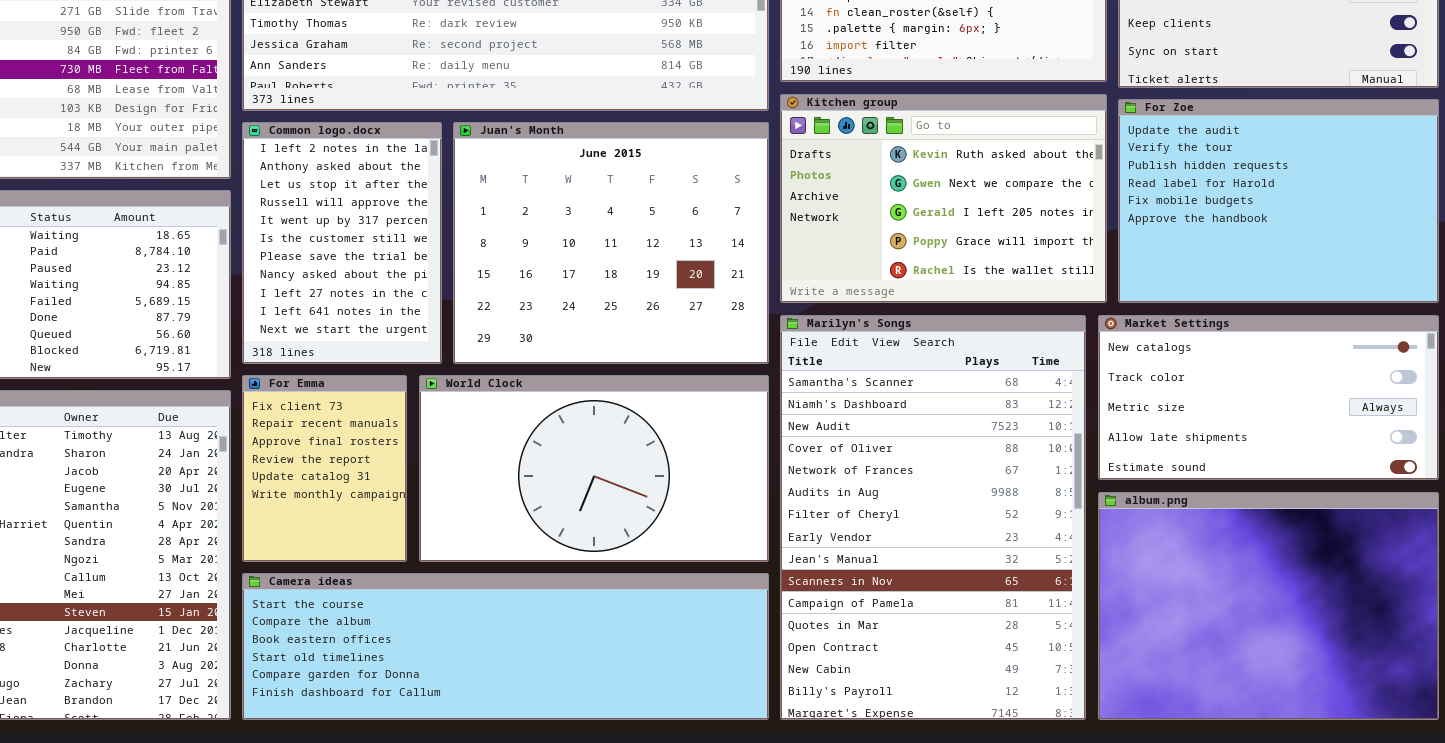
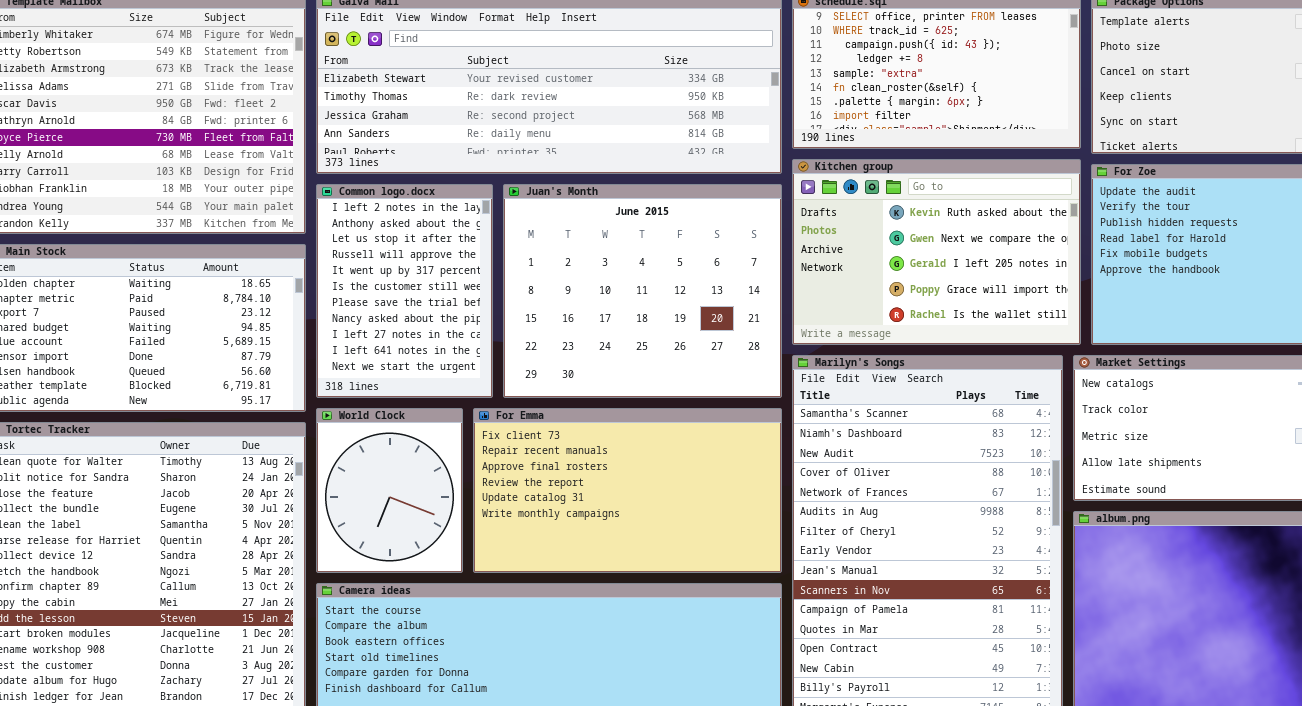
For Emma: [242,375,407,562] -> [473,408,782,573], moved, resized
World Clock: [419,375,769,562] -> [316,408,463,573], moved, resized

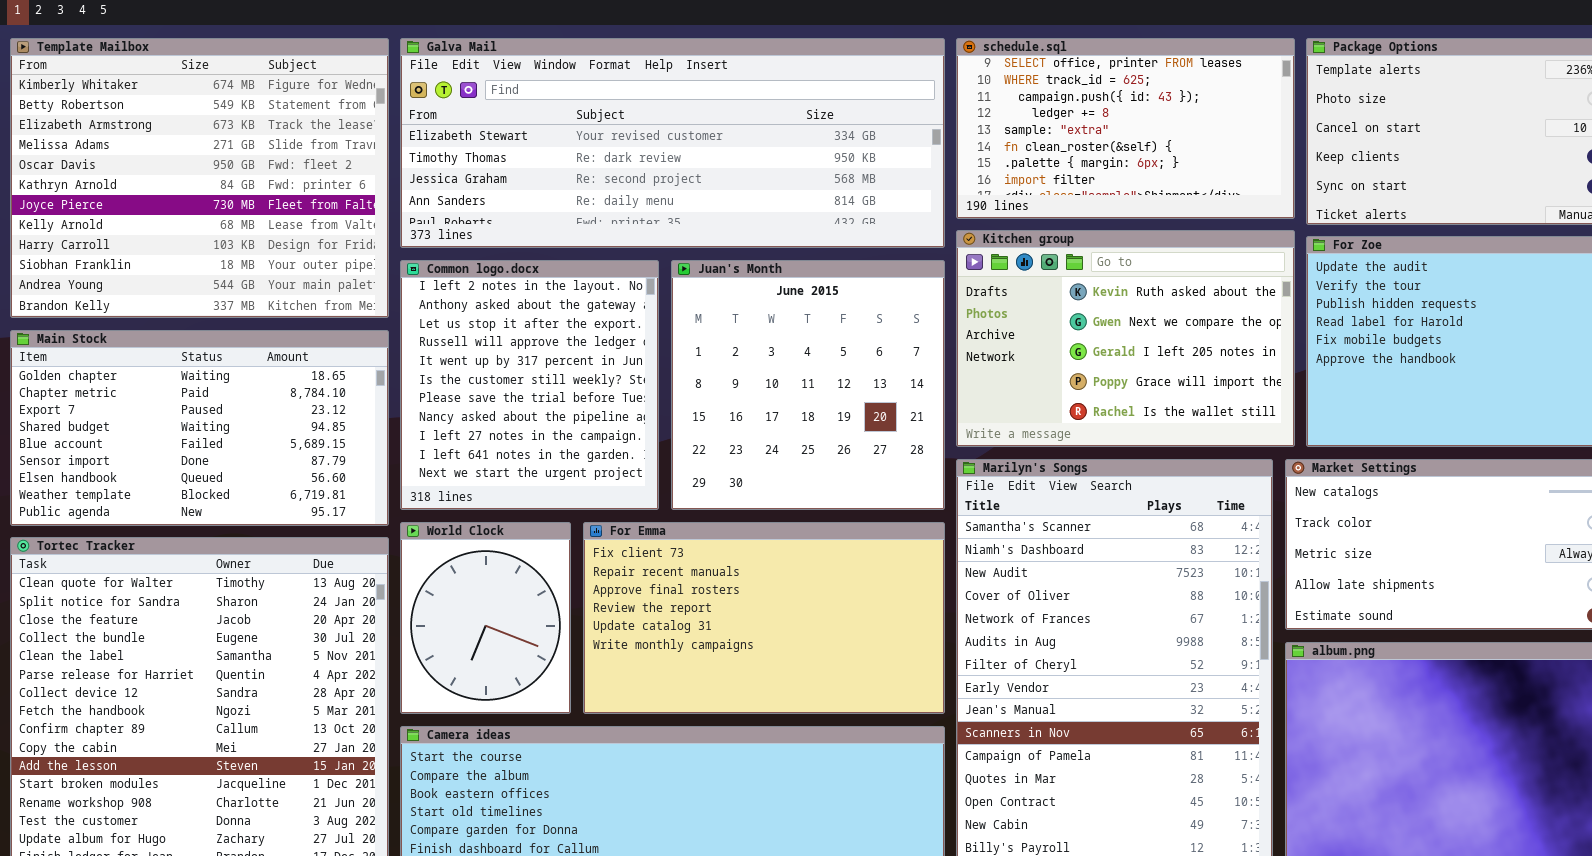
Common logo.docx: [316,184,493,398] -> [400,260,659,510], resized
Juan's Month: [503,184,782,398] -> [671,260,945,510], resized

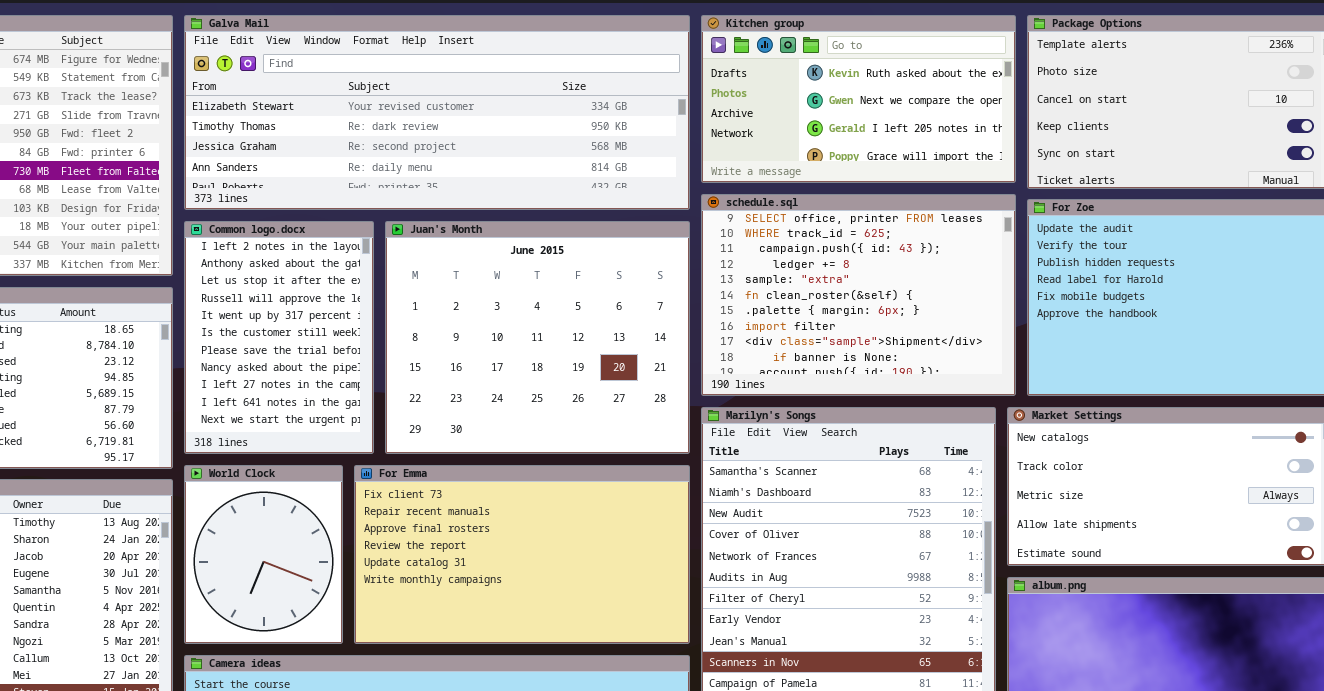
schedule.sql: [956,38,1295,219] -> [701,194,1016,396], moved, resized
Kitchen group: [956,230,1295,447] -> [701,15,1016,183], moved, resized
Common logo.docx: [400,260,659,510] -> [184,221,374,454], resized
Juan's Month: [671,260,945,510] -> [385,221,690,454], resized

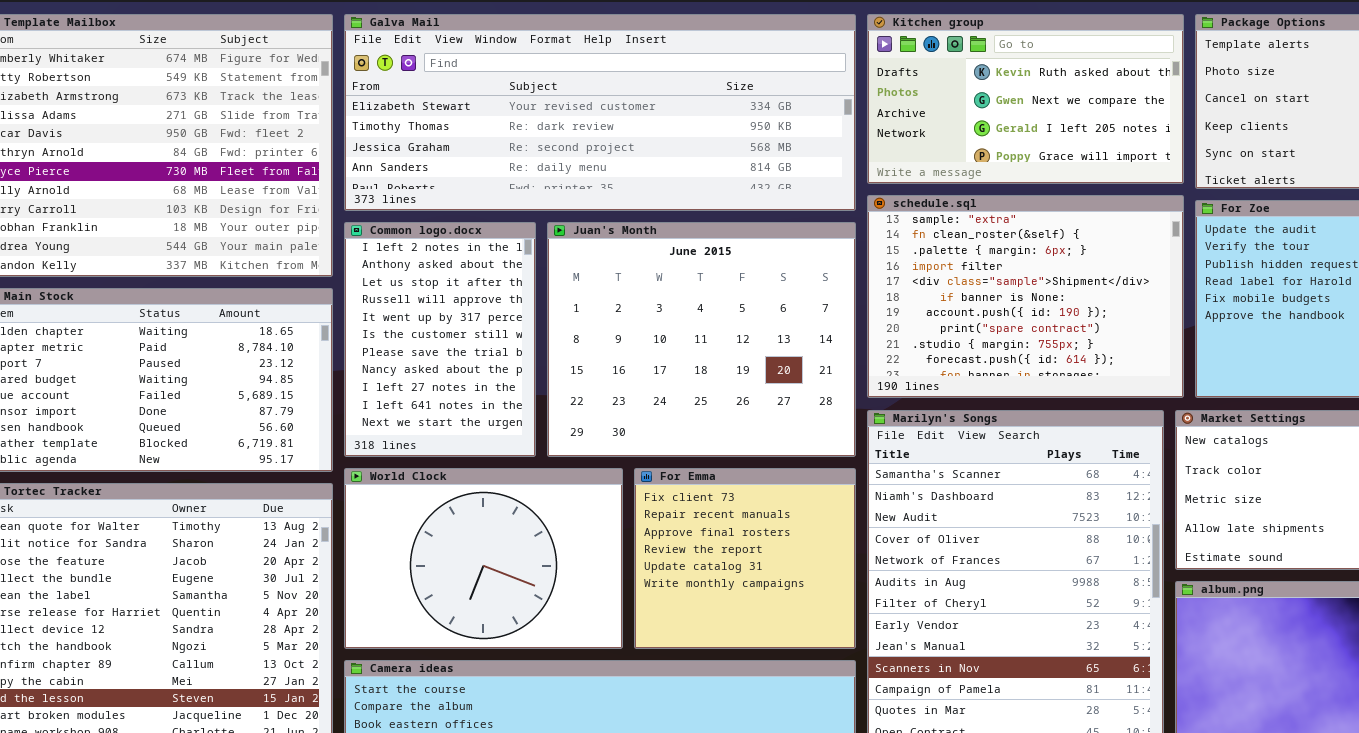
schedule.sql: [701,194,1016,396] -> [867,195,1184,398], scrolled down 4 rows
World Clock: [184,465,343,644] -> [344,468,623,649], resized
For Emma: [354,465,690,644] -> [634,468,856,649], resized

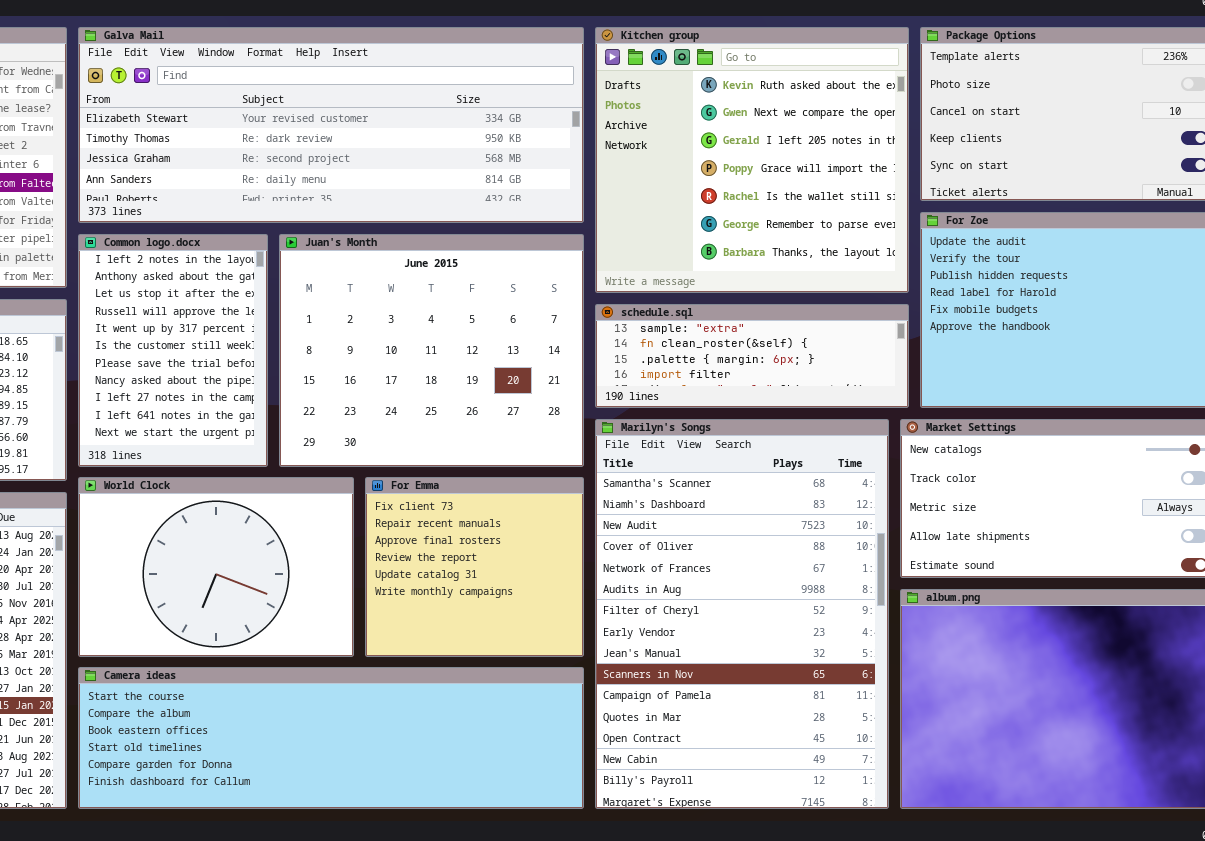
Kitchen group: [867,14,1184,184] -> [595,27,909,293], resized
schedule.sql: [867,195,1184,398] -> [595,304,909,408], resized

